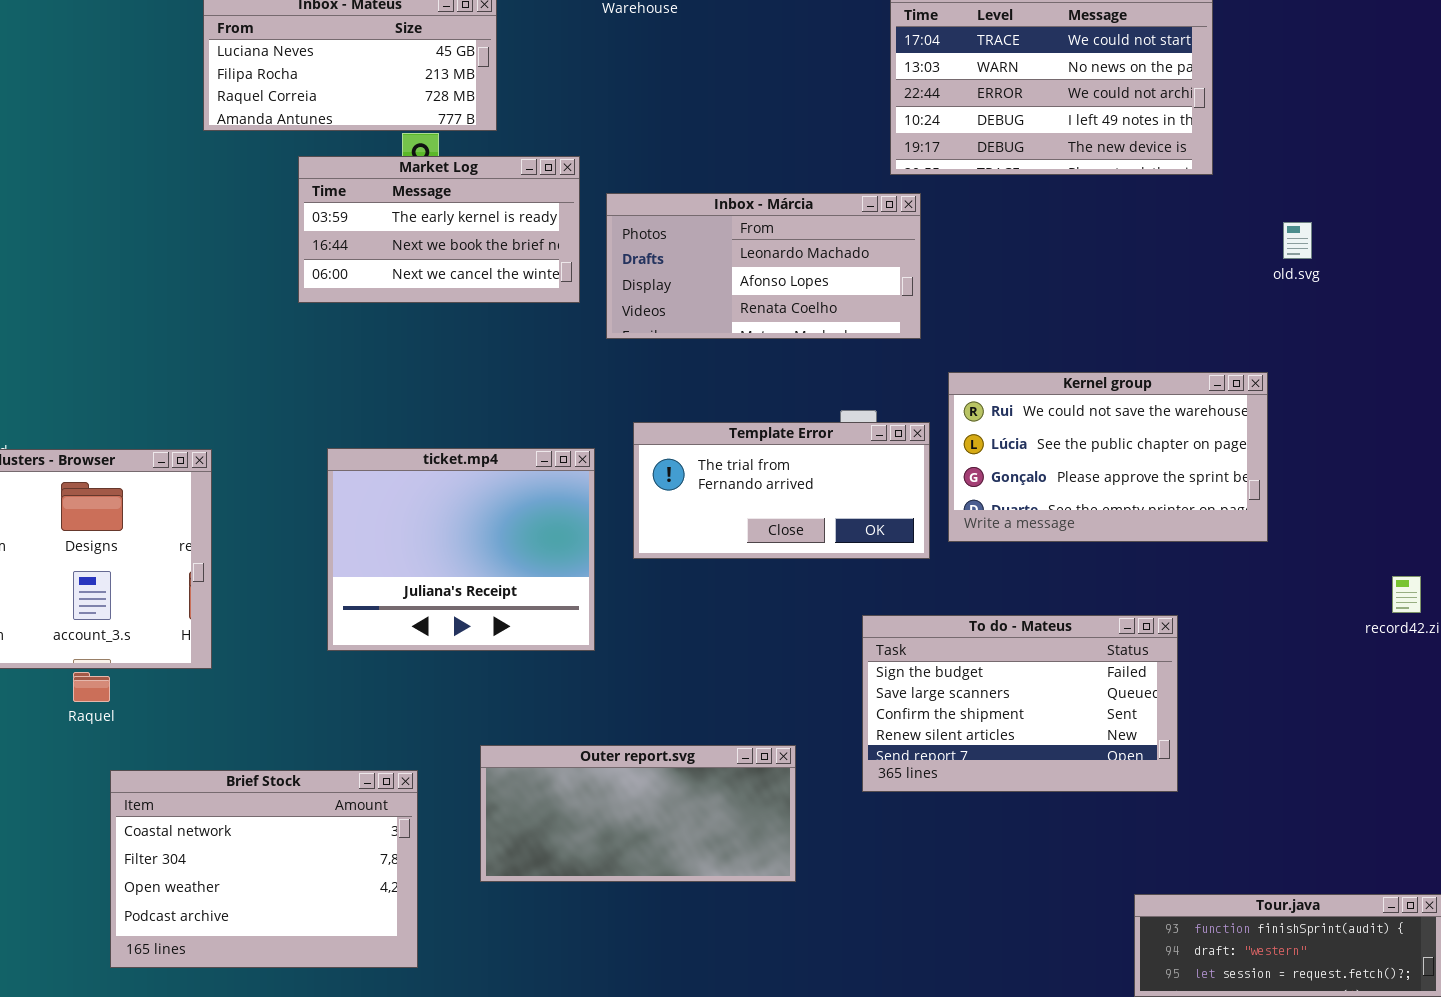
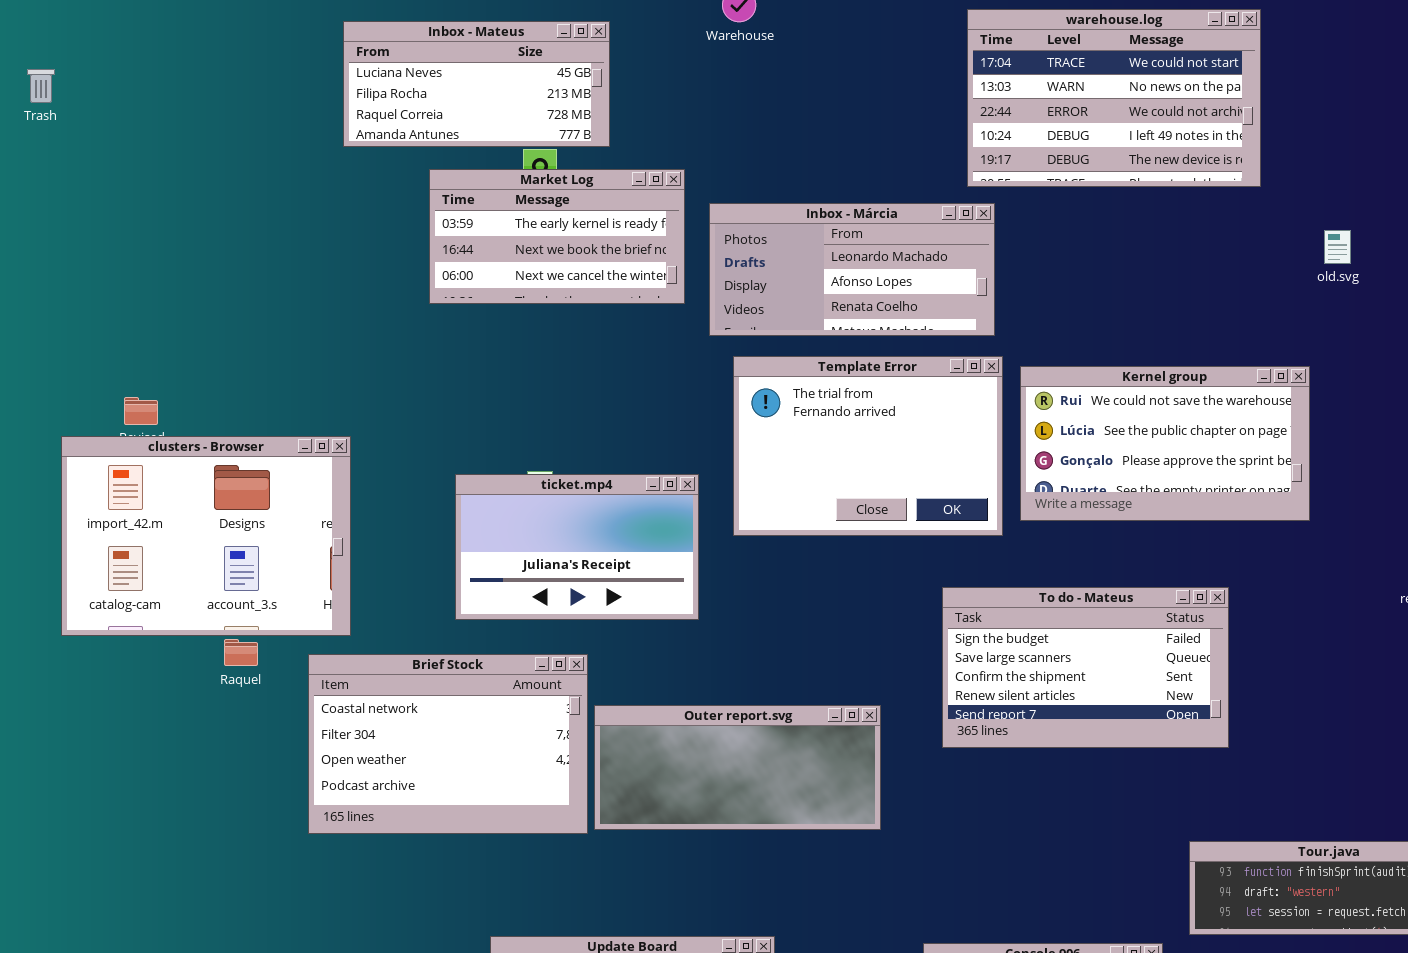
Template Error: [633,422,930,559] -> [733,356,1003,536], resized
ticket.mp4: [327,448,595,651] -> [455,474,699,620], resized
Brief Stock: [110,770,418,968] -> [308,654,588,834], moved

